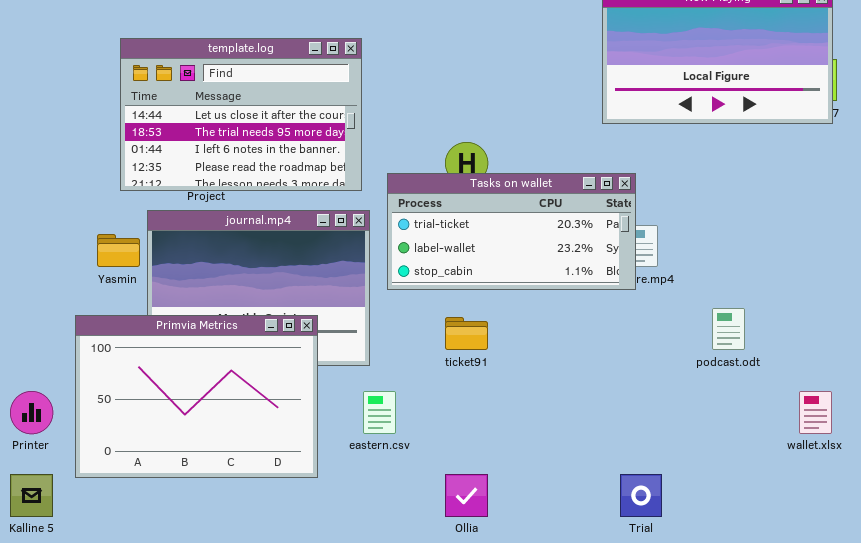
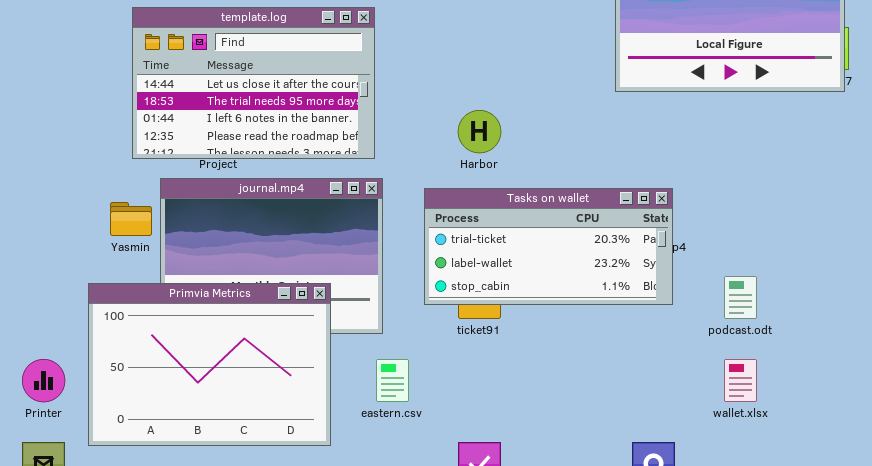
Tasks on wallet: [387,173,636,290] -> [424,188,673,305], moved
wallet.xlsx: [799,391,832,434] -> [724,359,757,402], moved

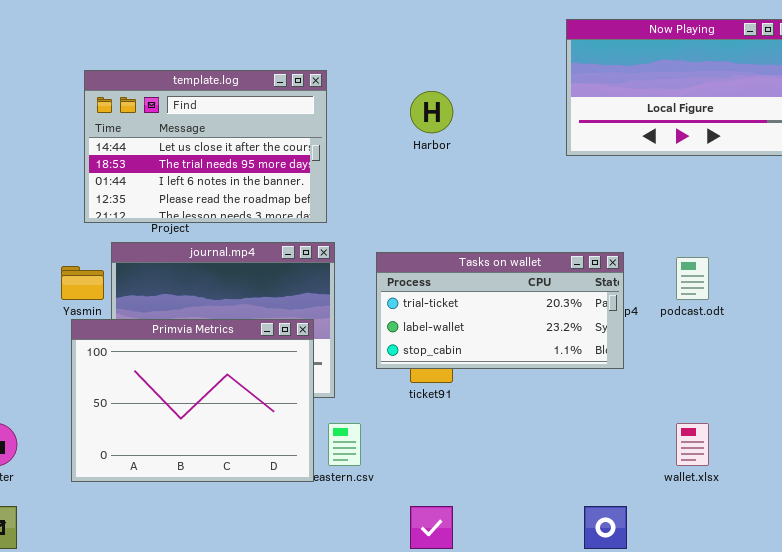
Harbor: [458,110,501,153] -> [410,91,453,133], moved
podcast.odt: [724,276,757,319] -> [676,257,709,300], moved
Primvia Metrics: [88,283,331,446] -> [71,319,314,482], moved

